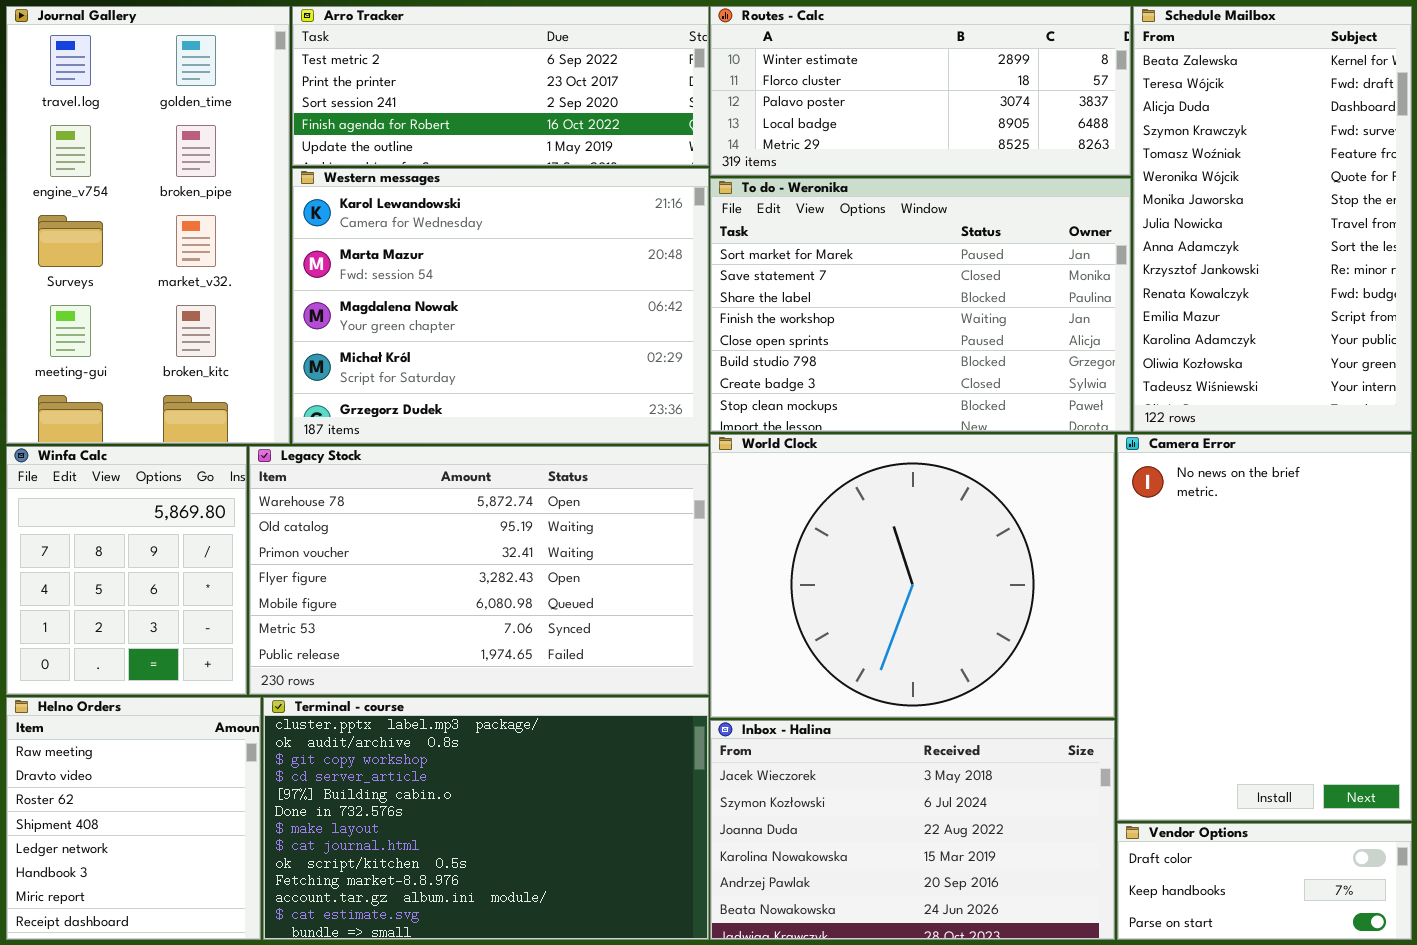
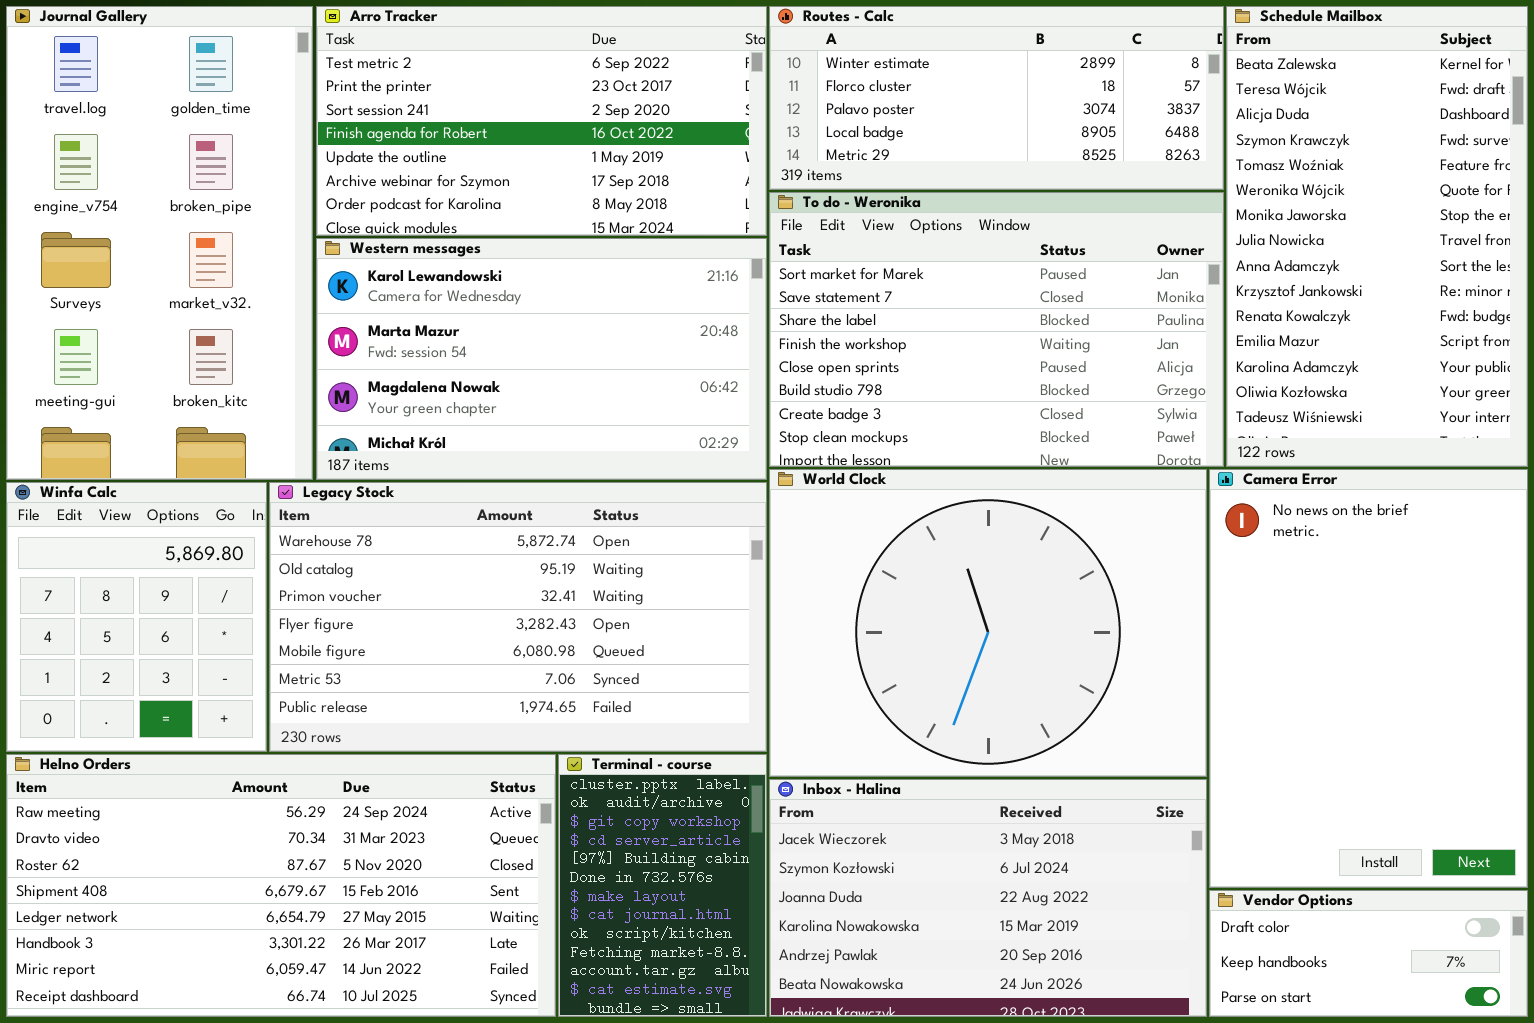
Arro Tracker: [292,6,709,166] -> [316,6,767,236], resized
Western messages: [292,168,709,444] -> [316,238,767,480], resized
Helno Orders: [6,697,261,940] -> [6,754,556,1017], resized
Terminal - course: [263,697,709,940] -> [558,754,767,1017], resized

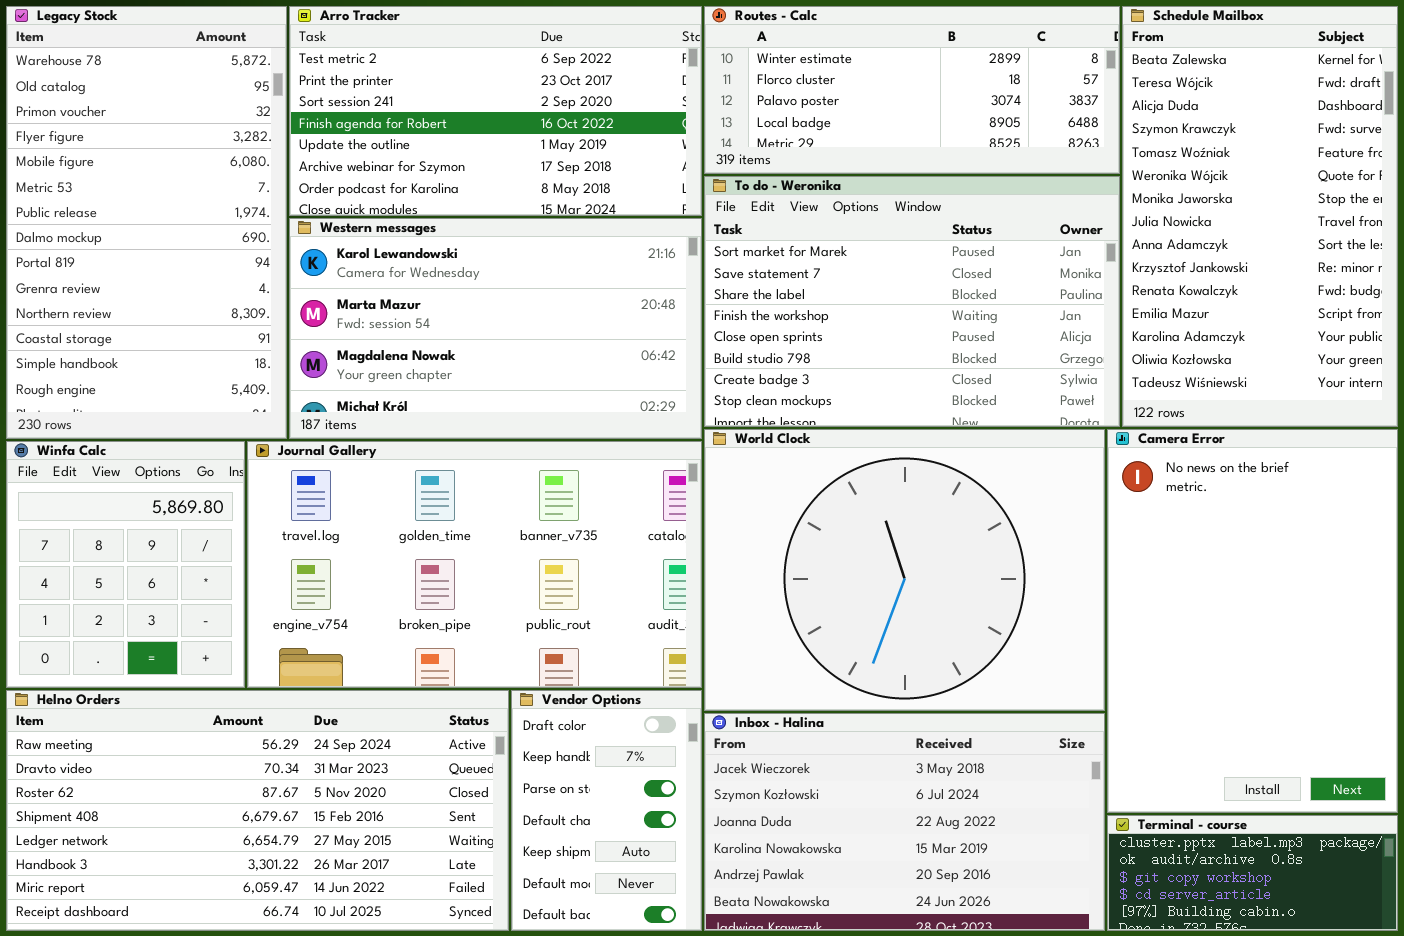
Journal Gallery: [6,6,313,480] -> [247,441,702,688], moved, resized
Legacy Stock: [269,482,767,752] -> [6,6,287,439], moved, resized
Terminal - course: [558,754,767,1017] -> [1107,815,1398,931], moved, resized
Vendor Options: [1209,890,1528,1017] -> [511,690,702,931], moved, resized

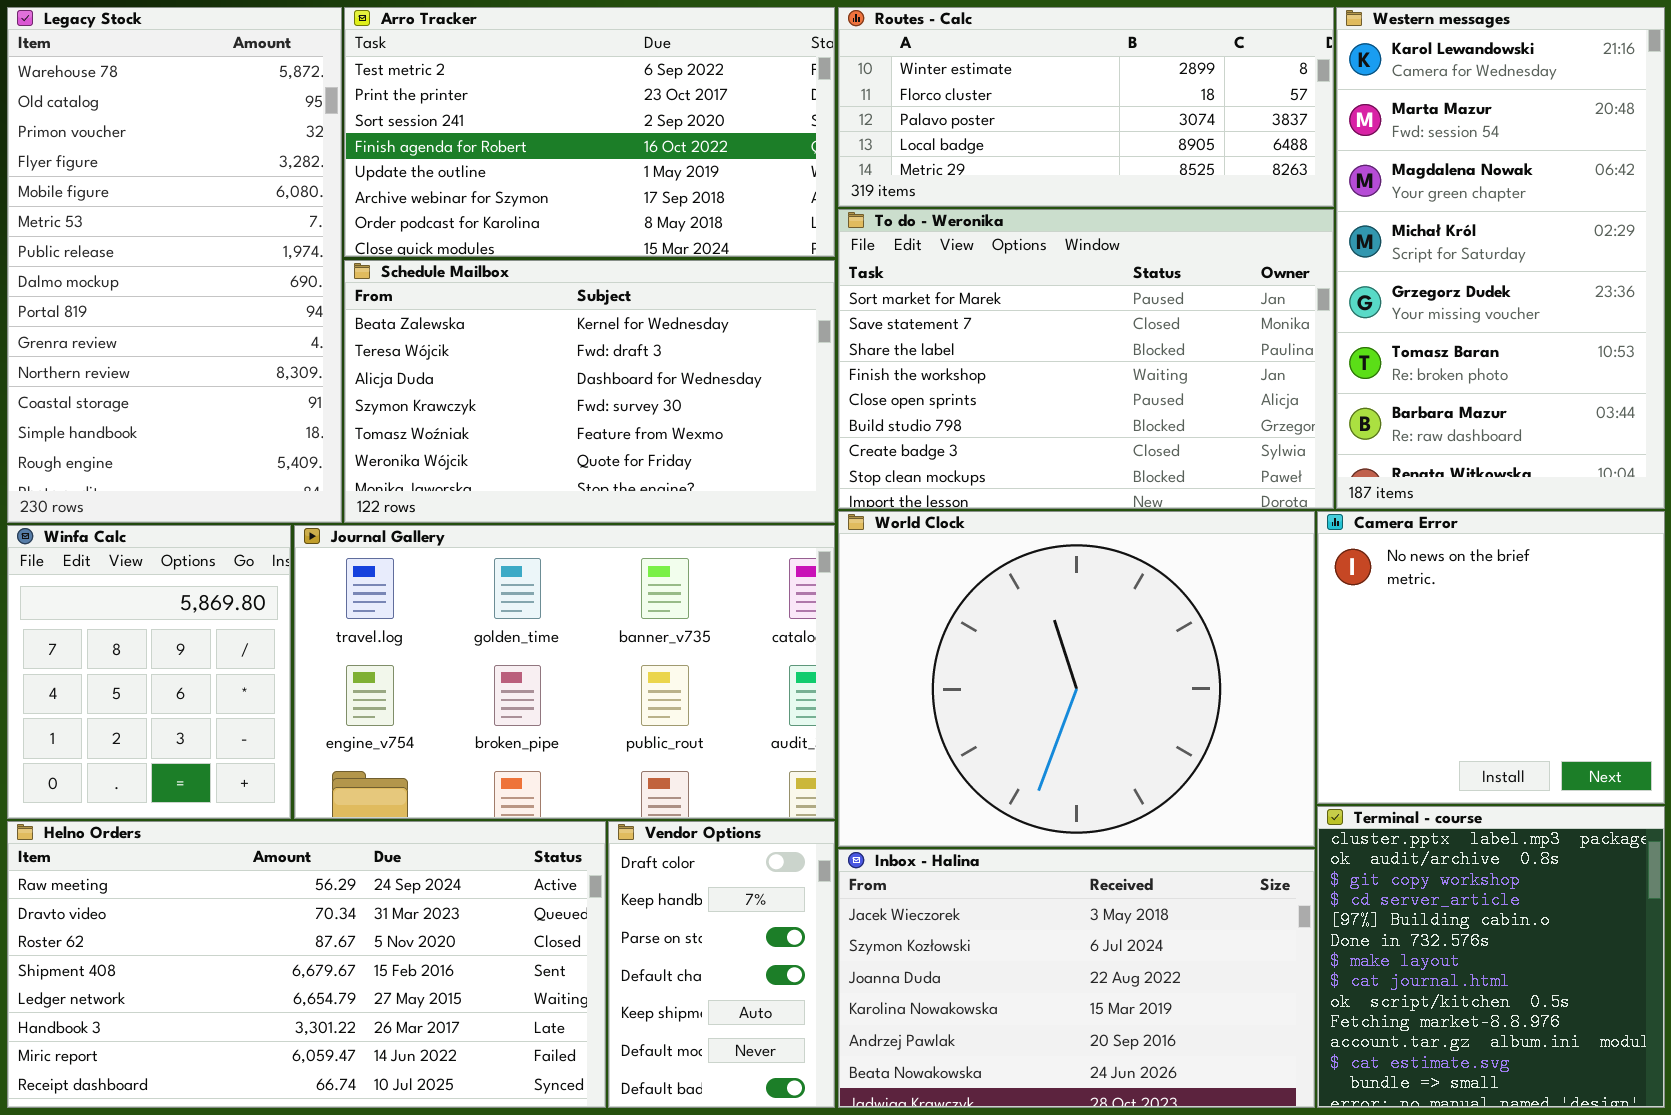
Schedule Mailbox: [1122,6,1398,427] -> [344,260,835,523], moved, resized
Western messages: [289,218,702,439] -> [1336,7,1665,509], moved, resized
Camera Error: [1107,429,1398,813] -> [1317,511,1665,804], resized
Terminal - course: [1107,815,1398,931] -> [1317,806,1665,1108], resized

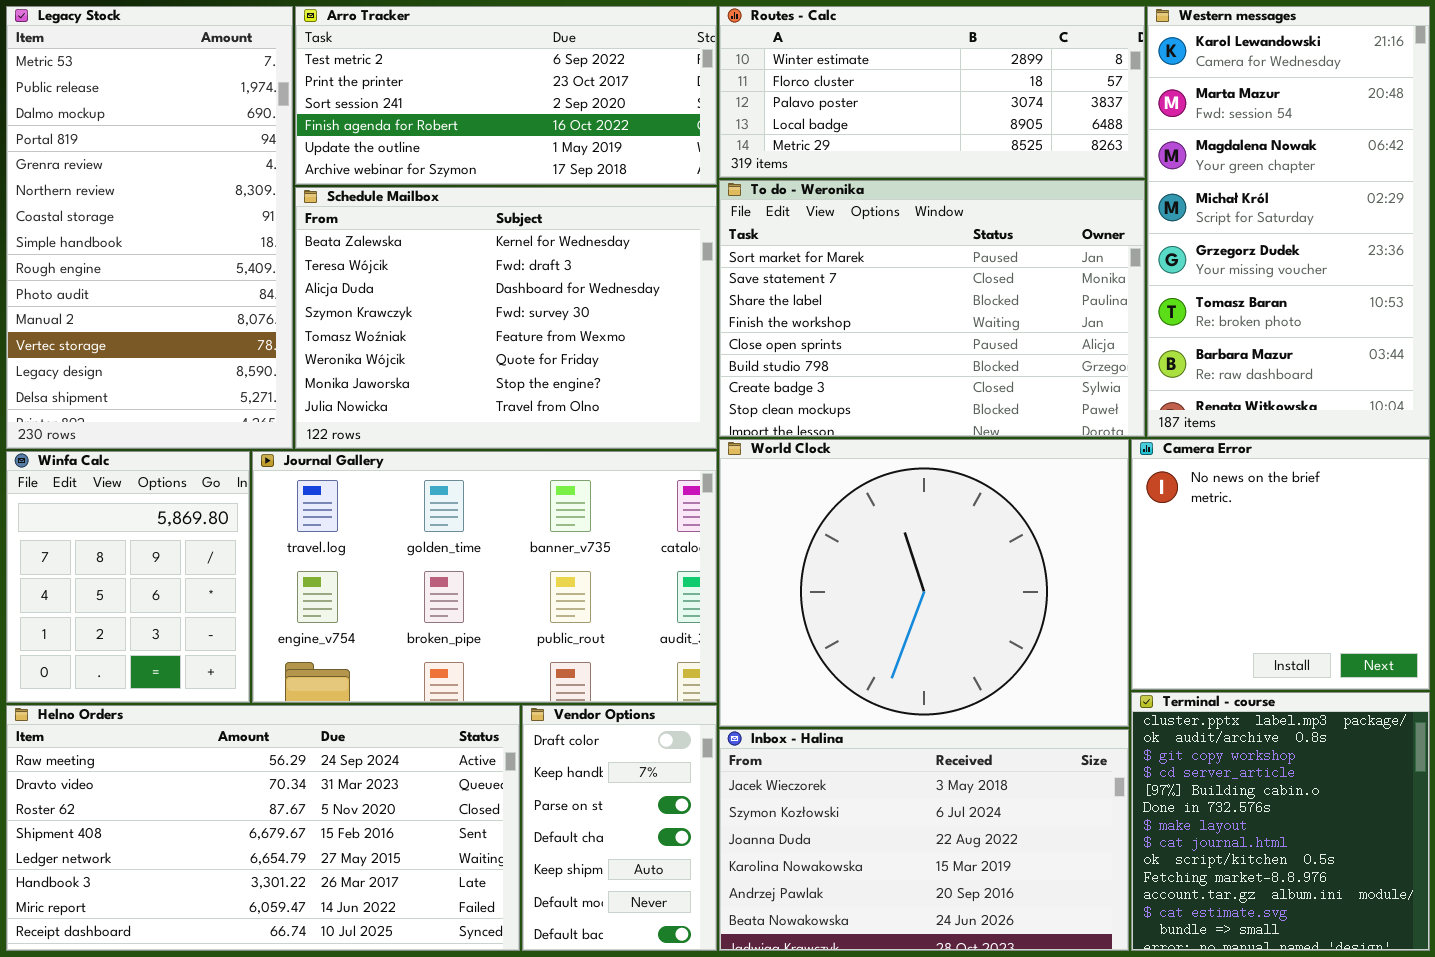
Legacy Stock: [7,7,342,523] -> [6,6,293,449], scrolled down 5 rows
Arro Tracker: [344,7,835,257] -> [295,6,717,185], resized
Schedule Mailbox: [344,260,835,523] -> [295,187,717,449], resized

